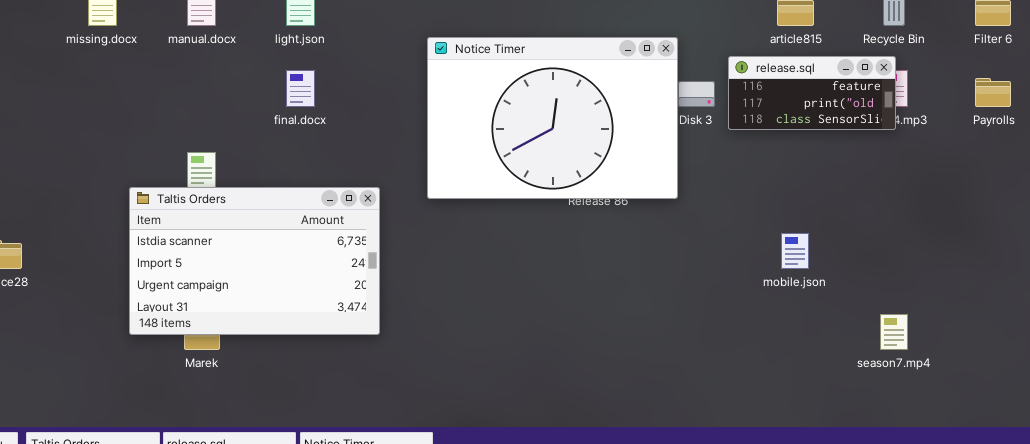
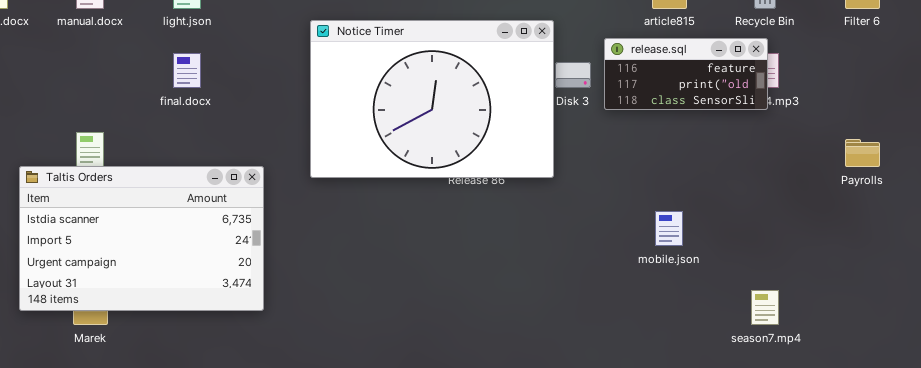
Payrolls: [975,78,1011,107] -> [845,139,880,167], moved

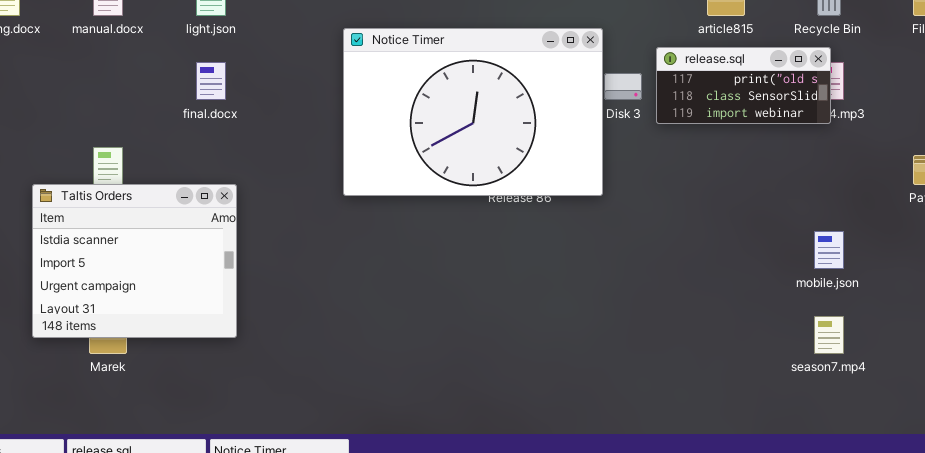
release.sql: [604,38,768,110] -> [656,47,831,124], scrolled down 1 row
Taltis Orders: [19,166,264,311] -> [32,184,237,338], resized
mobile.json: [655,211,683,246] -> [814,231,844,269], moved

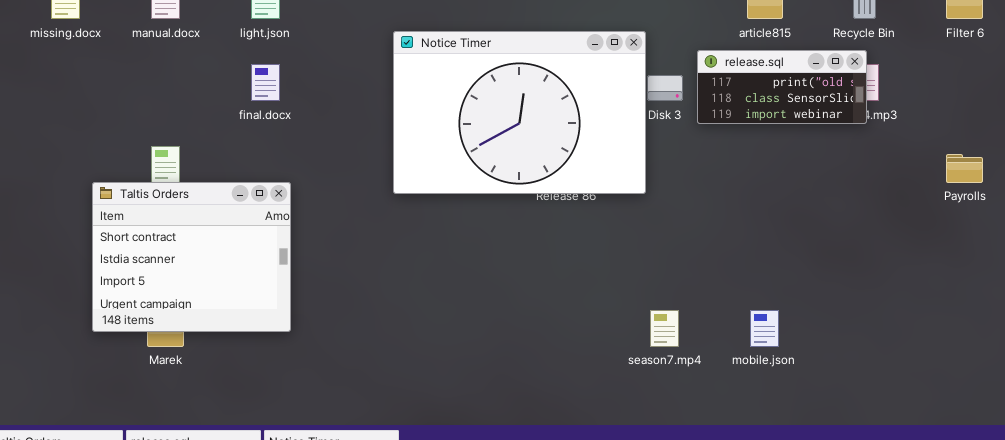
Taltis Orders: [32,184,237,338] -> [92,182,291,332], scrolled up 1 row
mobile.json: [814,231,844,269] -> [750,310,779,347], moved
season7.mp4: [814,316,844,354] -> [650,310,679,347], moved

